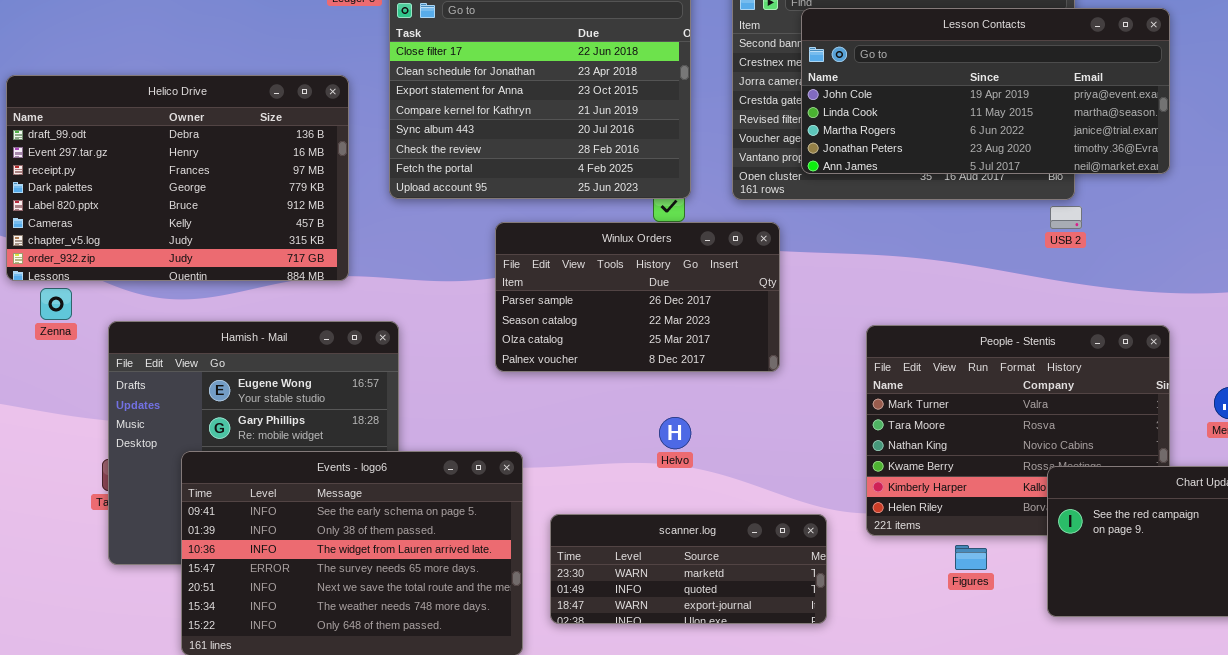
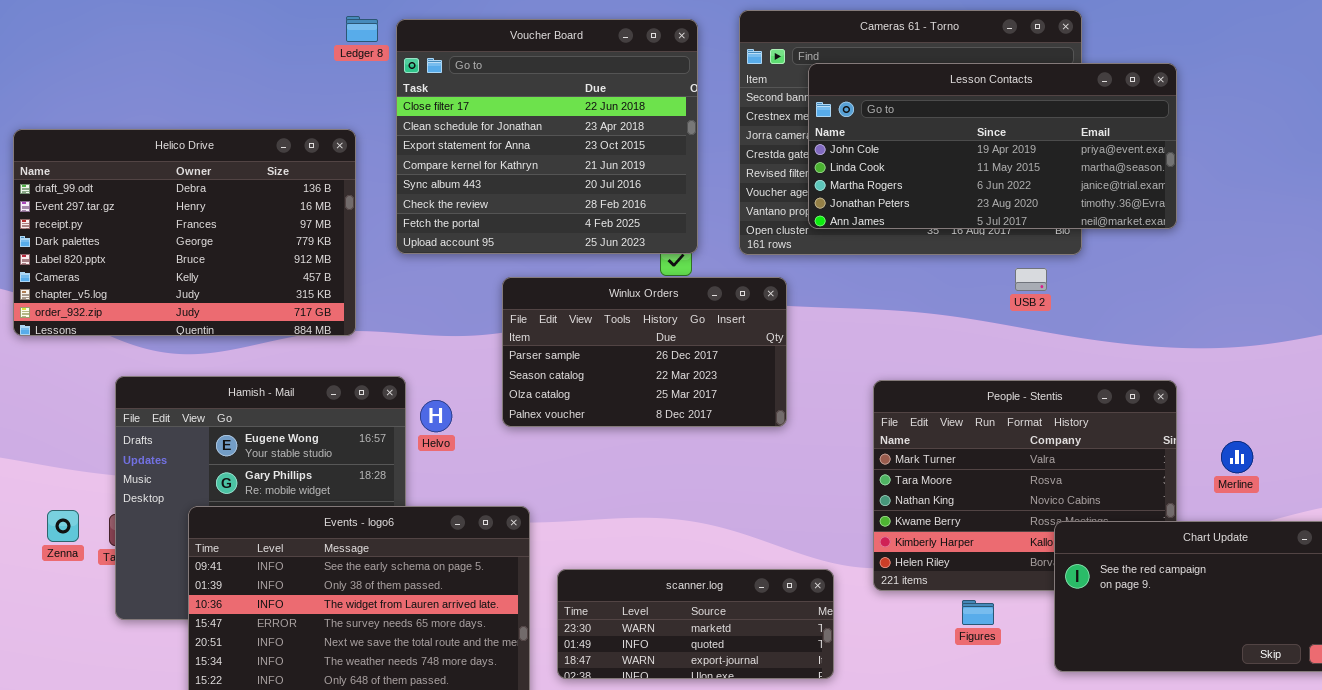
USB 2: [1050,206,1082,229] -> [1015,268,1047,291], moved
Zenna: [40,288,72,320] -> [47,510,79,542], moved
Helvo: [659,417,691,449] -> [420,400,452,432], moved

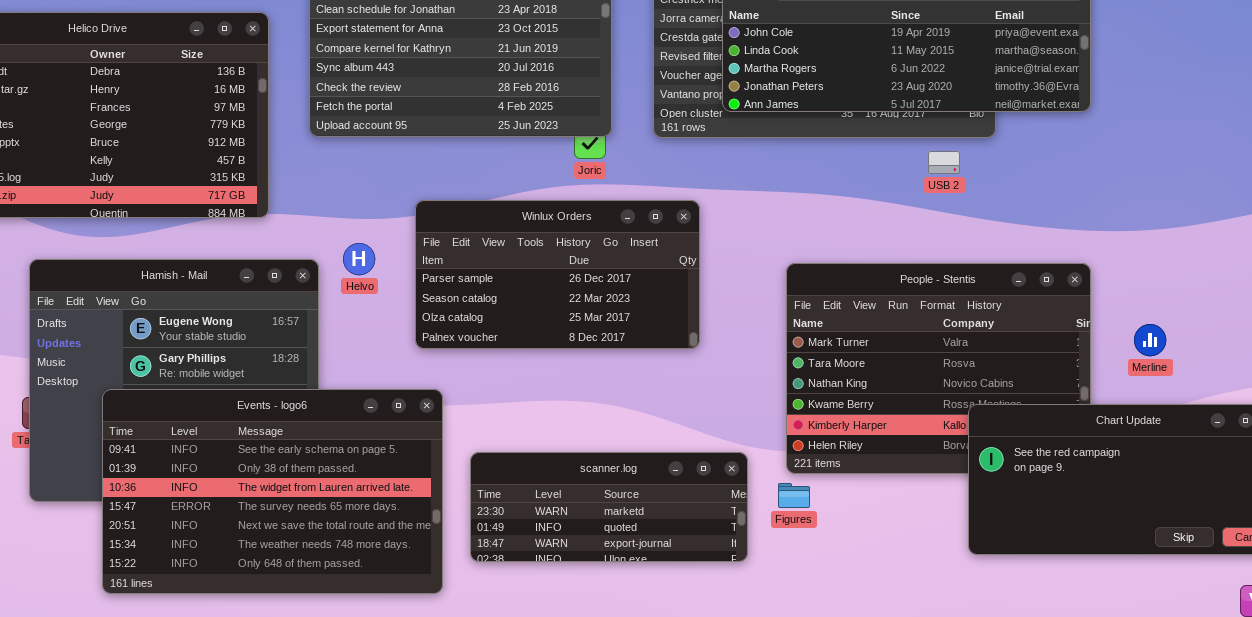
Winlux Orders: [502,277,787,427] -> [415,200,700,349], moved
Helvo: [420,400,452,432] -> [343,243,375,275], moved
Figures: [962,600,994,625] -> [778,483,810,508], moved

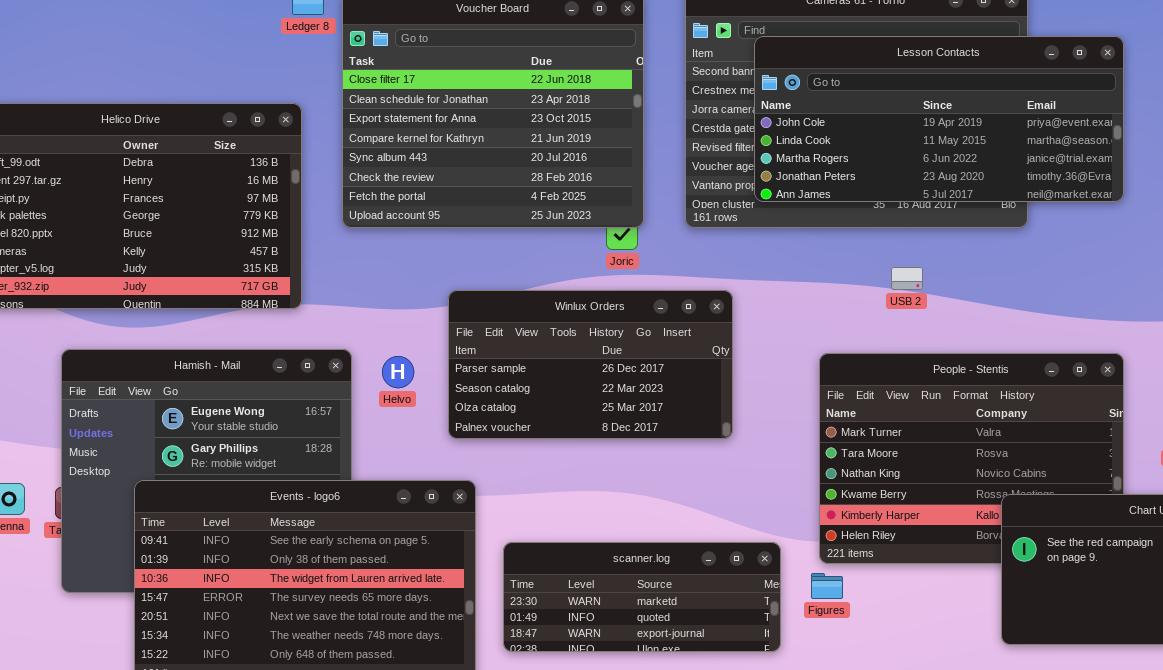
USB 2: [928,151,960,174] -> [891,267,923,290], moved
Helvo: [343,243,375,275] -> [382,356,414,388], moved

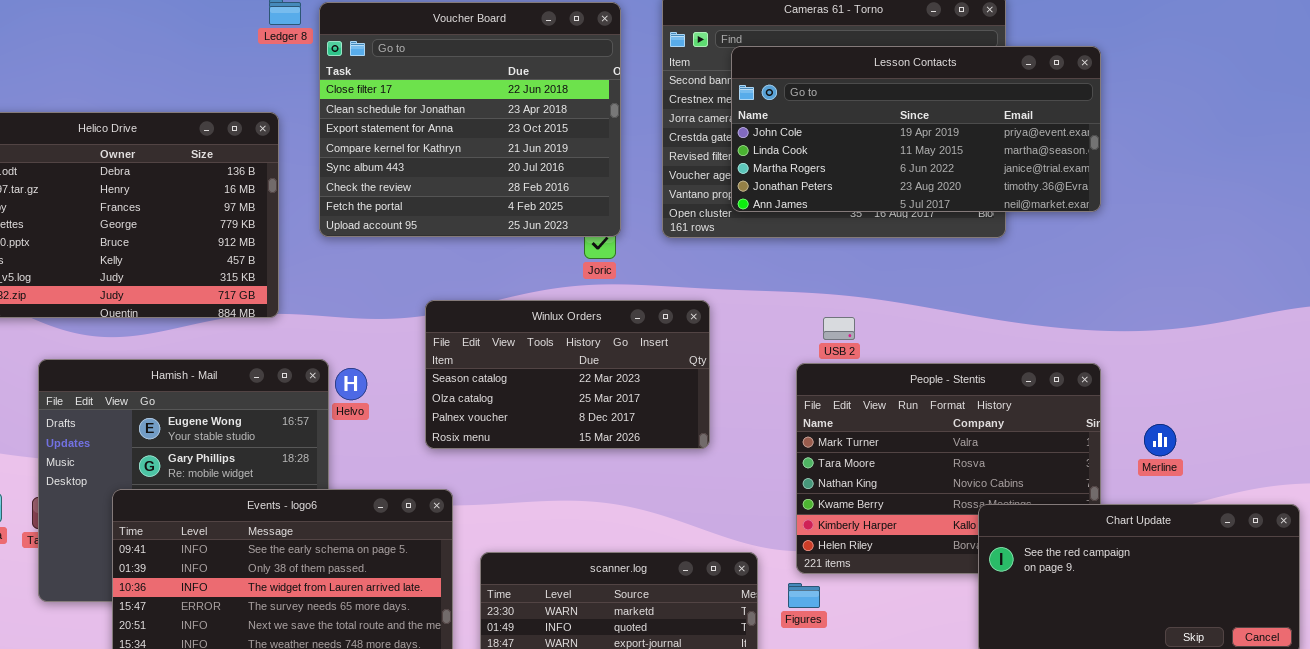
USB 2: [891,267,923,290] -> [823,317,855,340], moved
Winlux Orders: [448,290,733,439] -> [425,300,710,449], scrolled down 1 row
Helvo: [382,356,414,388] -> [335,368,367,400], moved

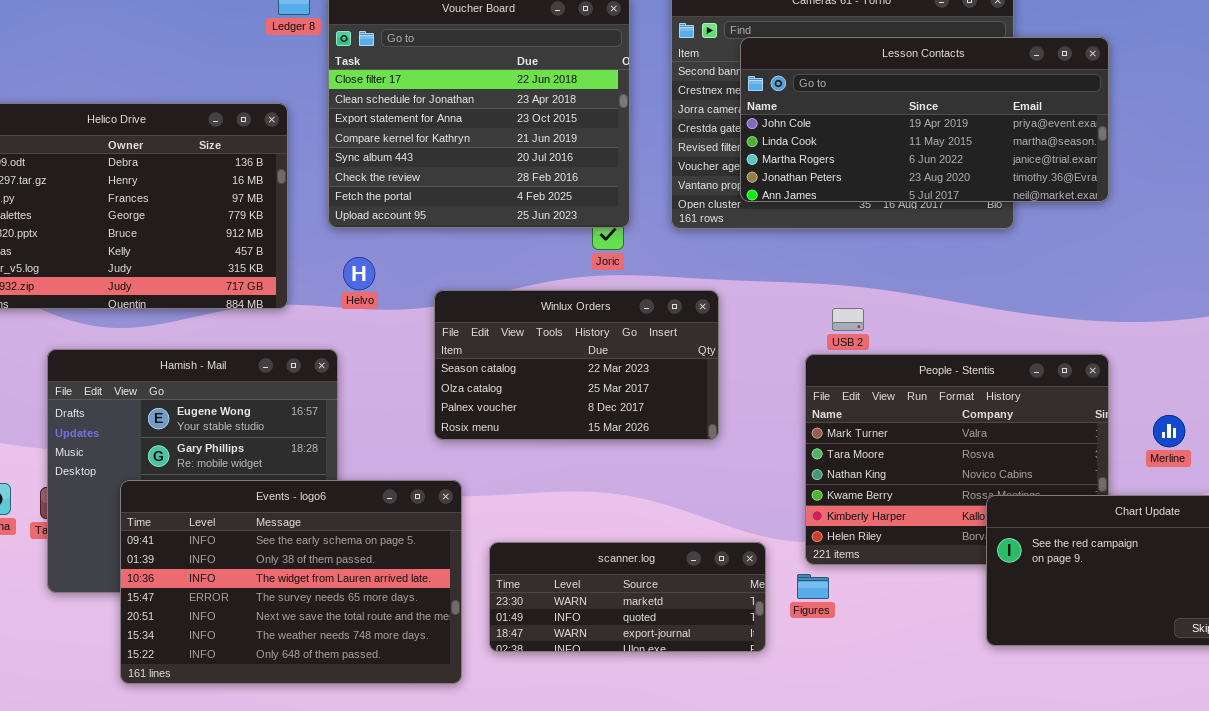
Helvo: [335,368,367,400] -> [343,257,375,290], moved

